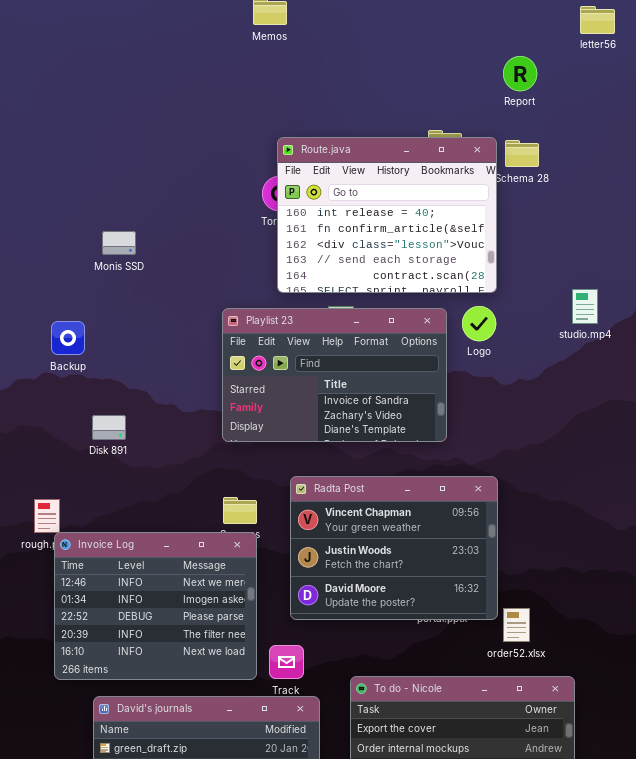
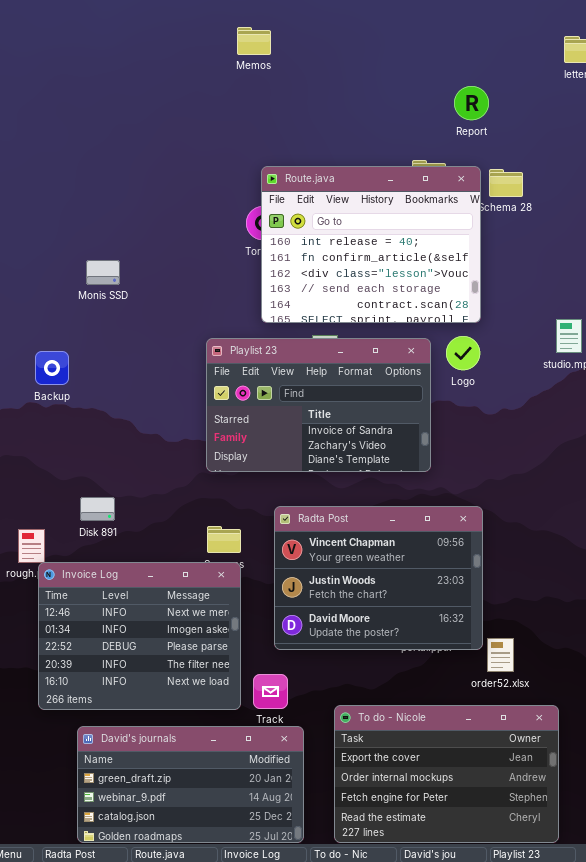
Report: [503,56,537,91] -> [454,86,489,120], moved
Disk 891: [92,415,126,440] -> [80,497,115,521], moved

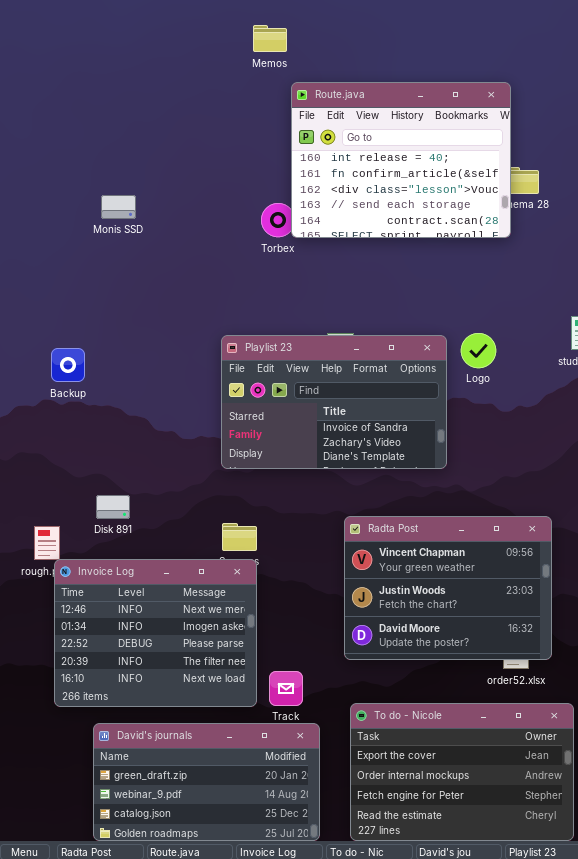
Route.java: [261,166,481,323] -> [291,82,511,238], moved
Monis SSD: [86,260,120,285] -> [101,195,136,219], moved
Radta Post: [274,506,483,650] -> [344,516,552,660], moved

